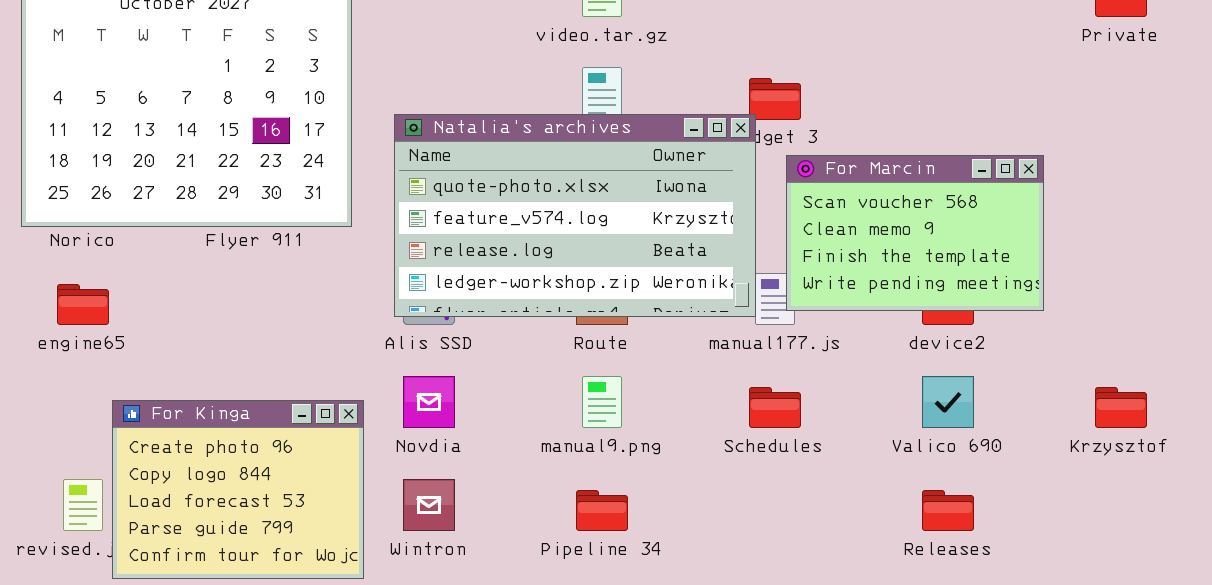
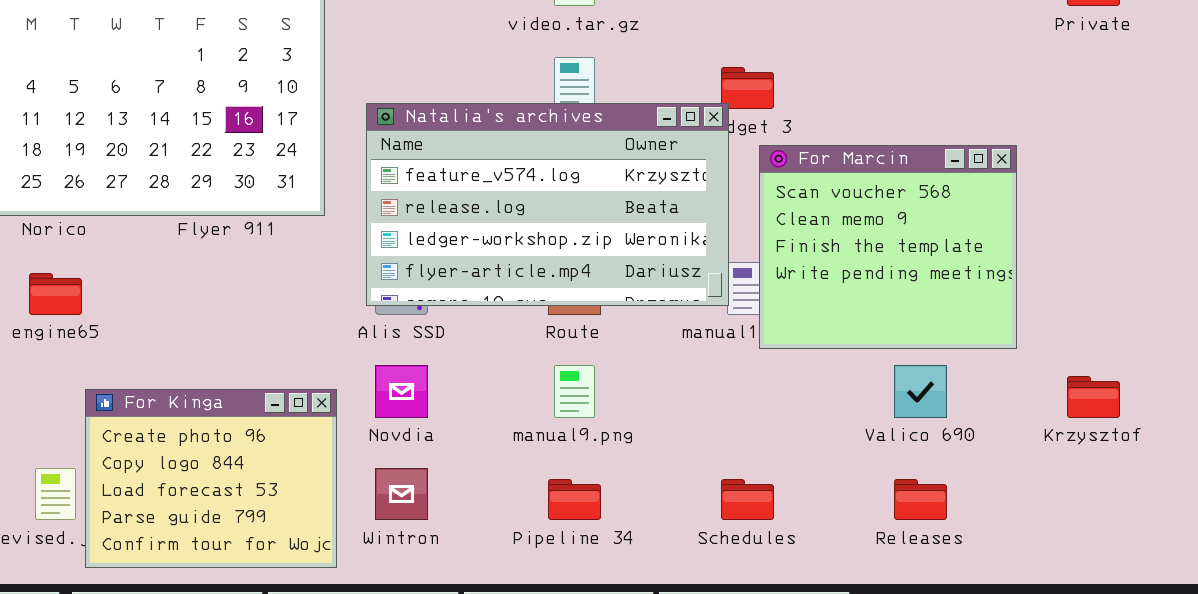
Natalia's archives: [394,114,756,317] -> [366,103,729,306], scrolled down 1 row
For Marcin: [786,155,1044,311] -> [759,145,1017,349], resized
Schedules: [749,387,801,428] -> [721,479,774,520], moved

